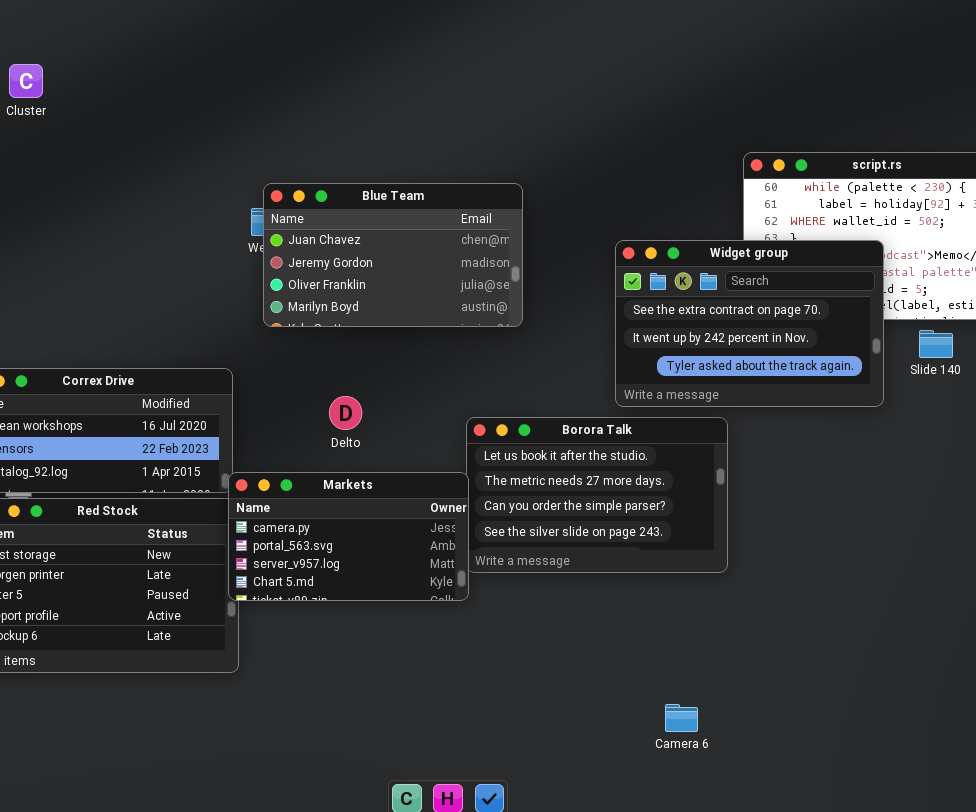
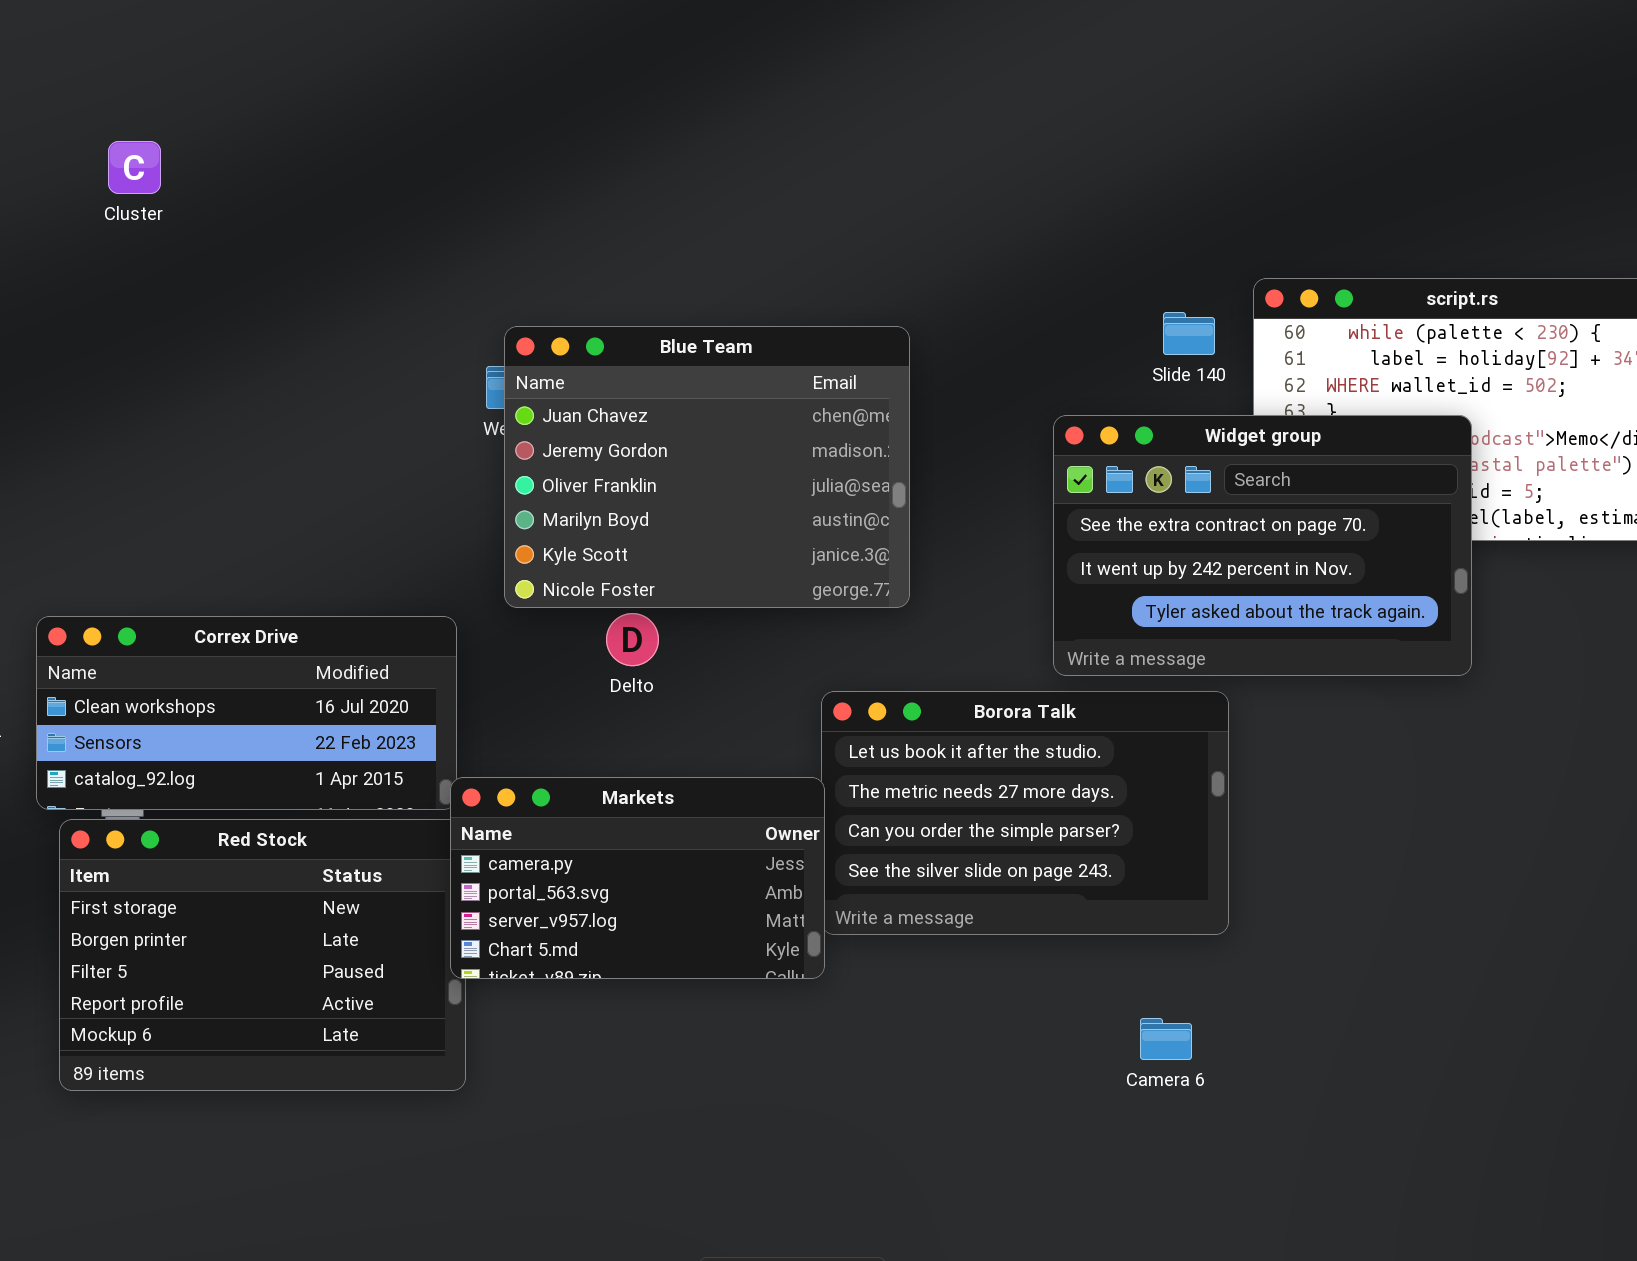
Blue Team: [263,183,523,327] -> [504,326,910,608], resized
Slide 140: [919,330,953,358] -> [1163,312,1215,355], moved
Delto: [329,396,362,430] -> [606,613,659,666], moved
Camera 6: [665,704,698,732] -> [1140,1018,1192,1060], moved

